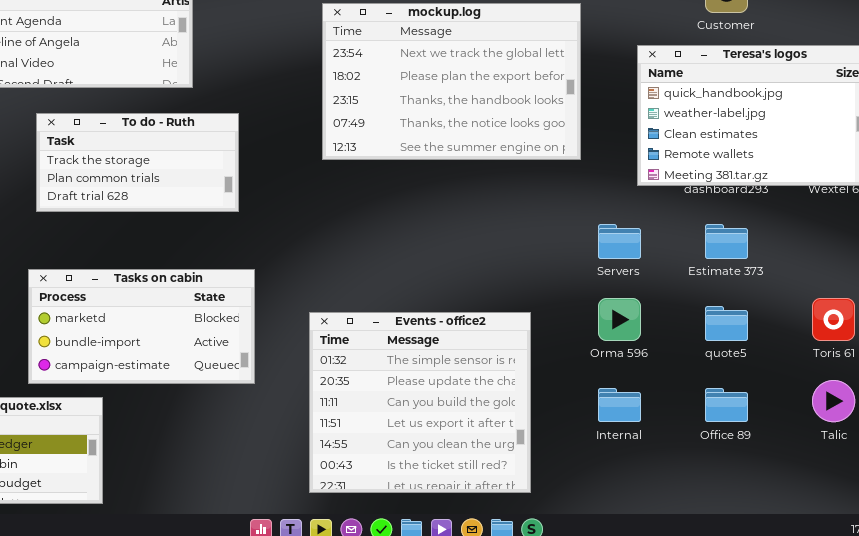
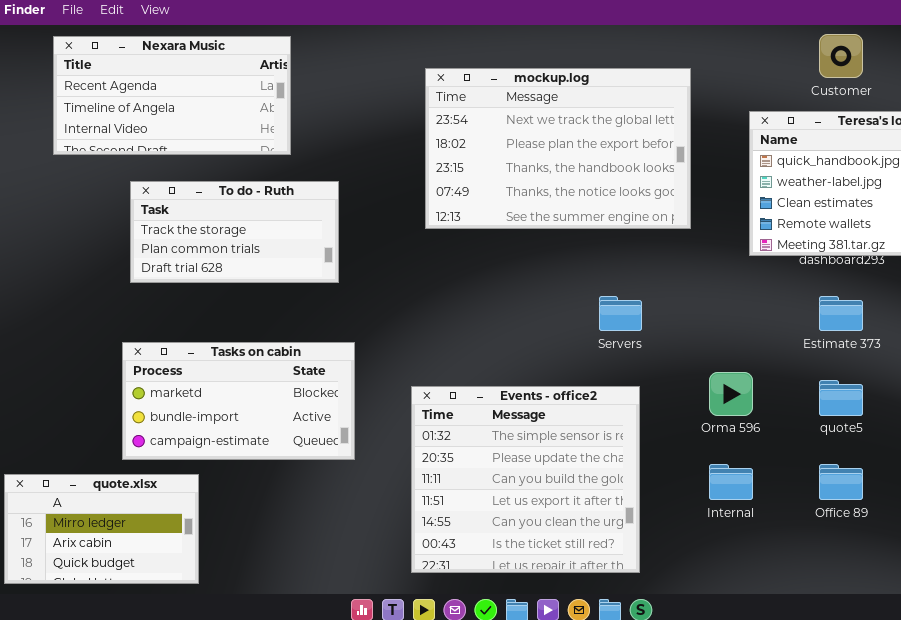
Servers: [598,224,641,259] -> [599,296,642,331], moved

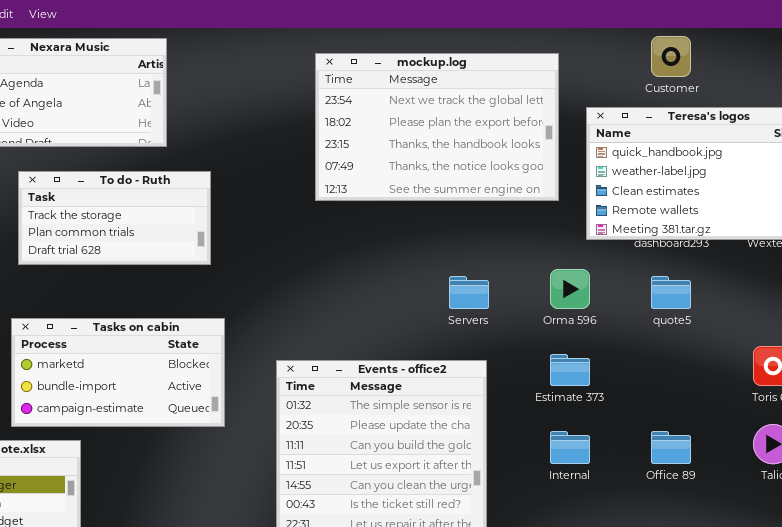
mockup.log: [425,68,691,229] -> [315,53,559,201], moved
Estimate 373: [819,296,863,331] -> [550,354,590,386], moved
Orma 596: [709,372,753,416] -> [550,269,590,309], moved
quote5: [819,380,863,416] -> [651,276,691,309], moved

